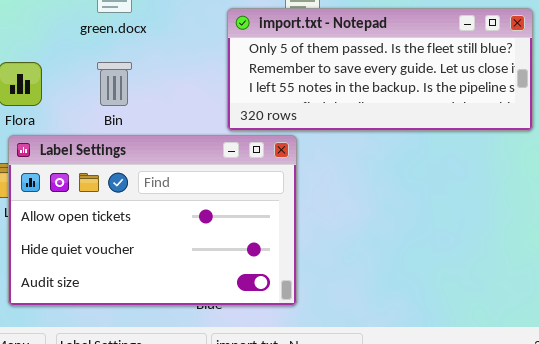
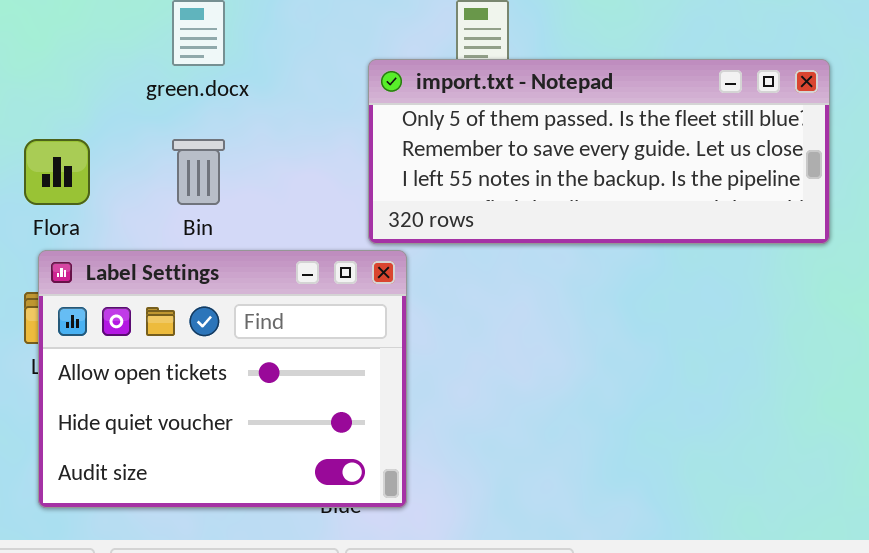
Label Settings: [8,135,297,306] -> [38,250,407,508], resized

